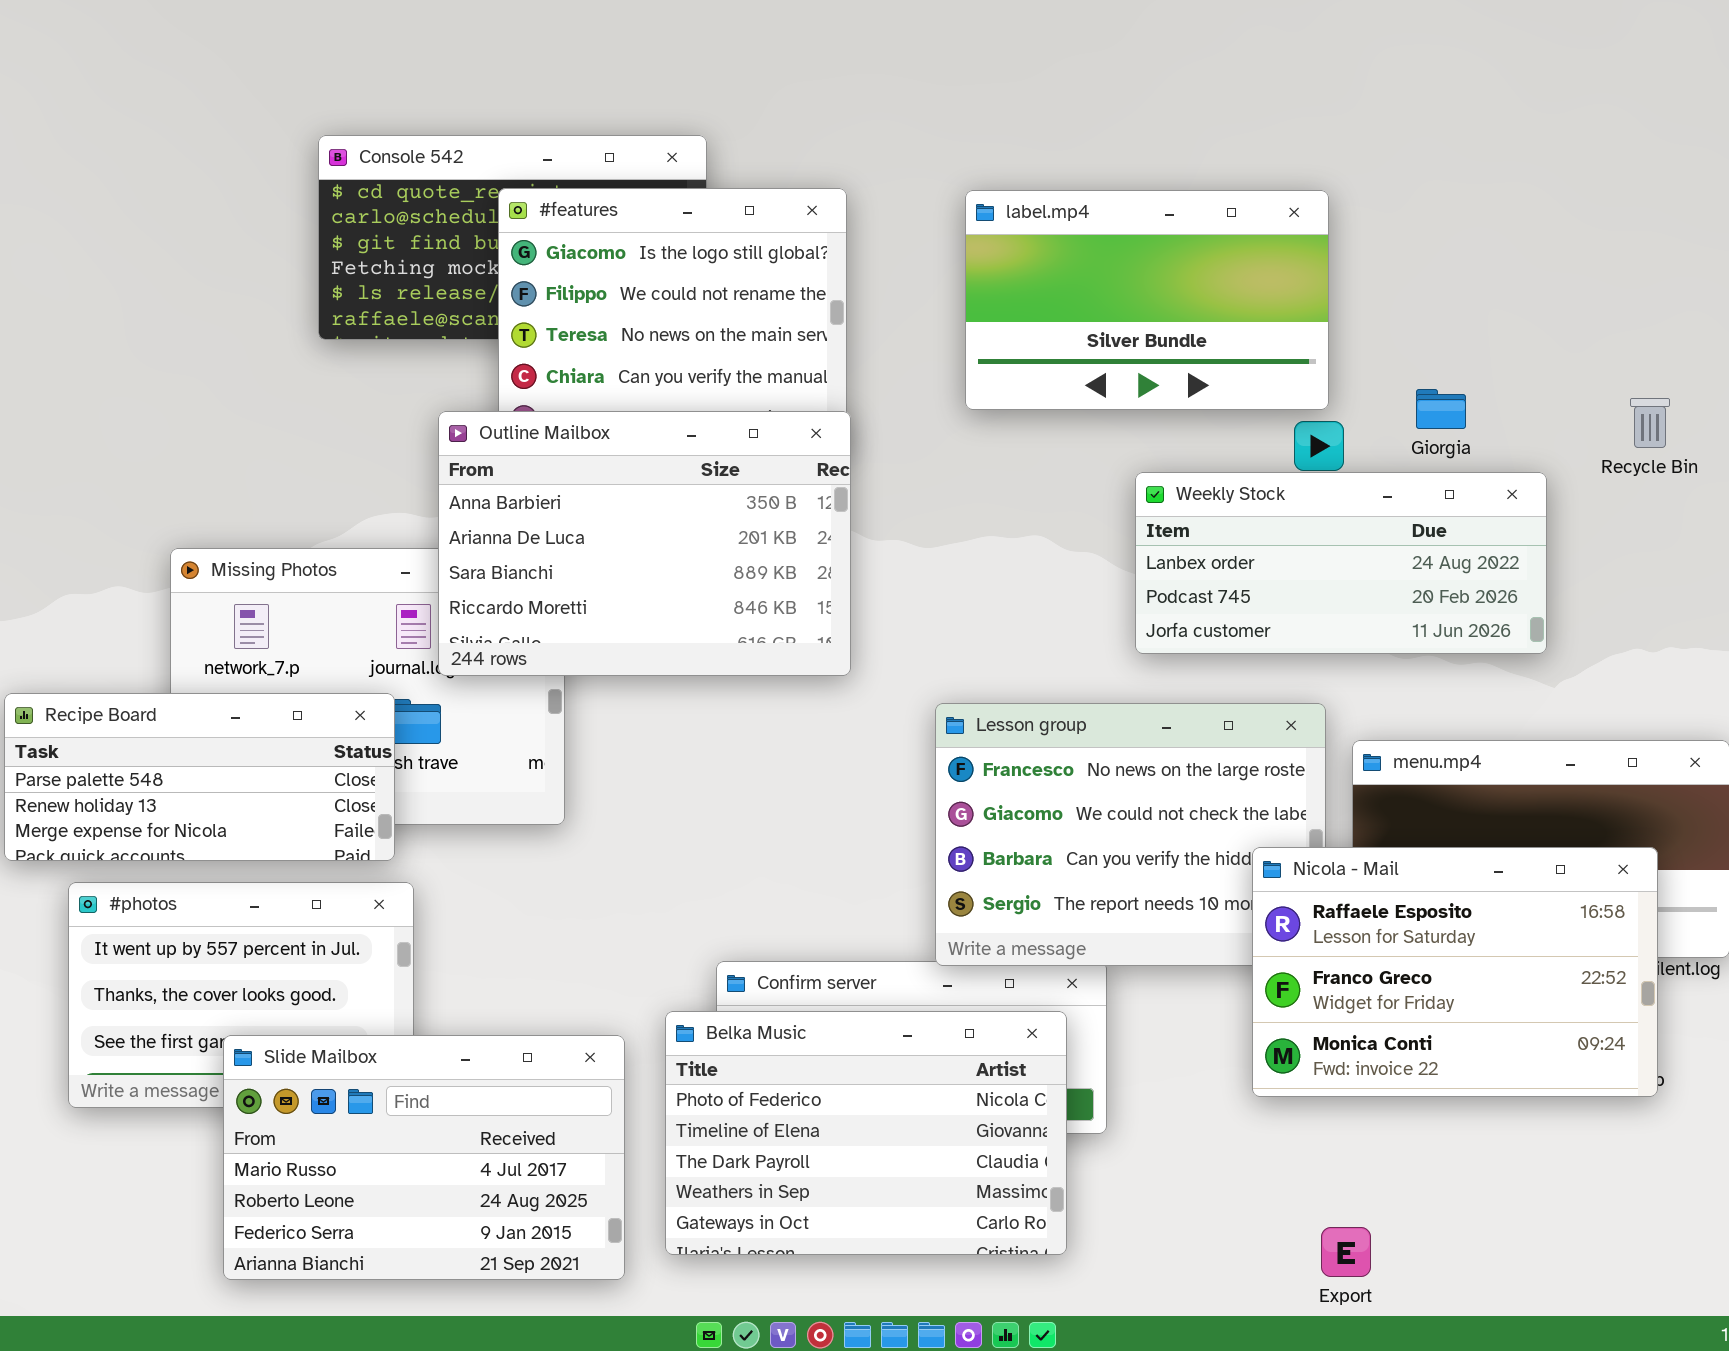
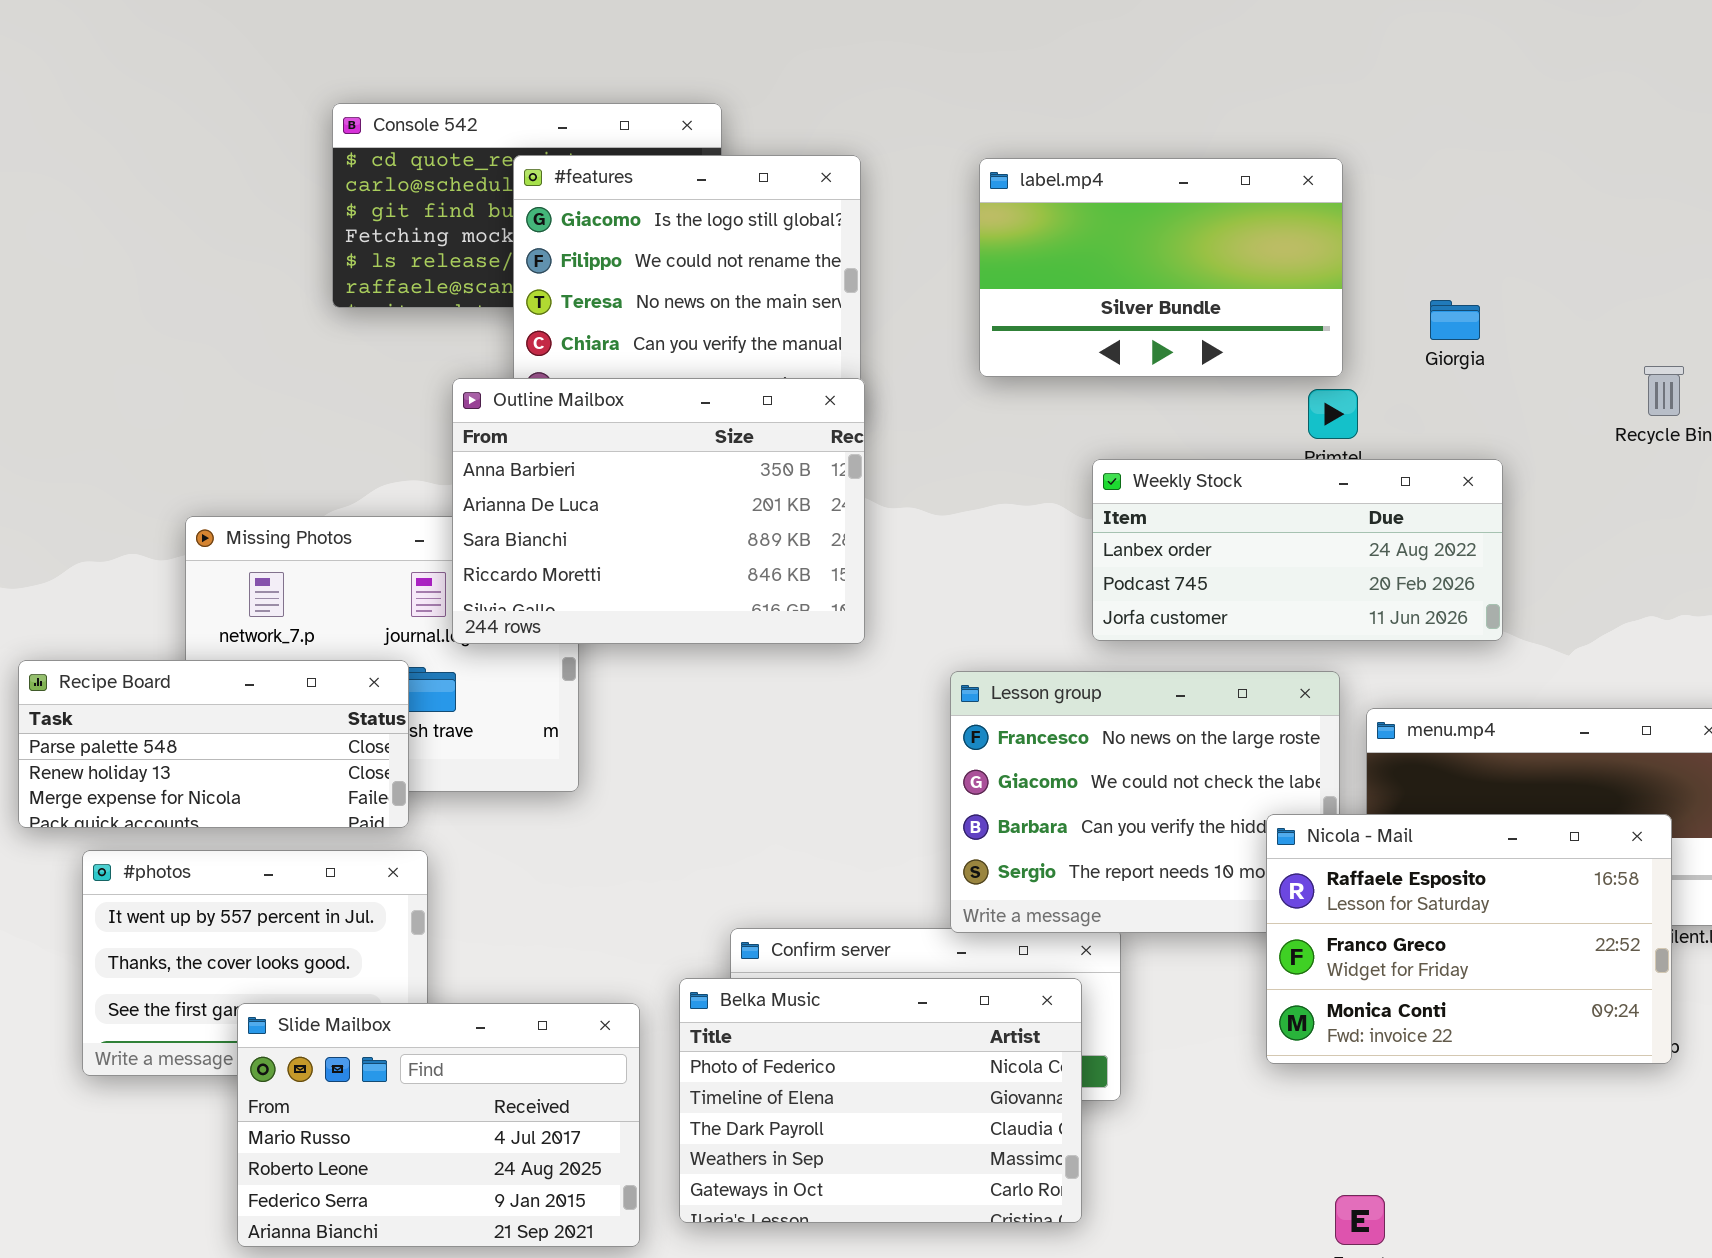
Giorgia: [1416,389,1466,429] -> [1430,300,1480,340], moved
Weekly Stock: [1135,472,1547,654] -> [1092,459,1503,641], moved

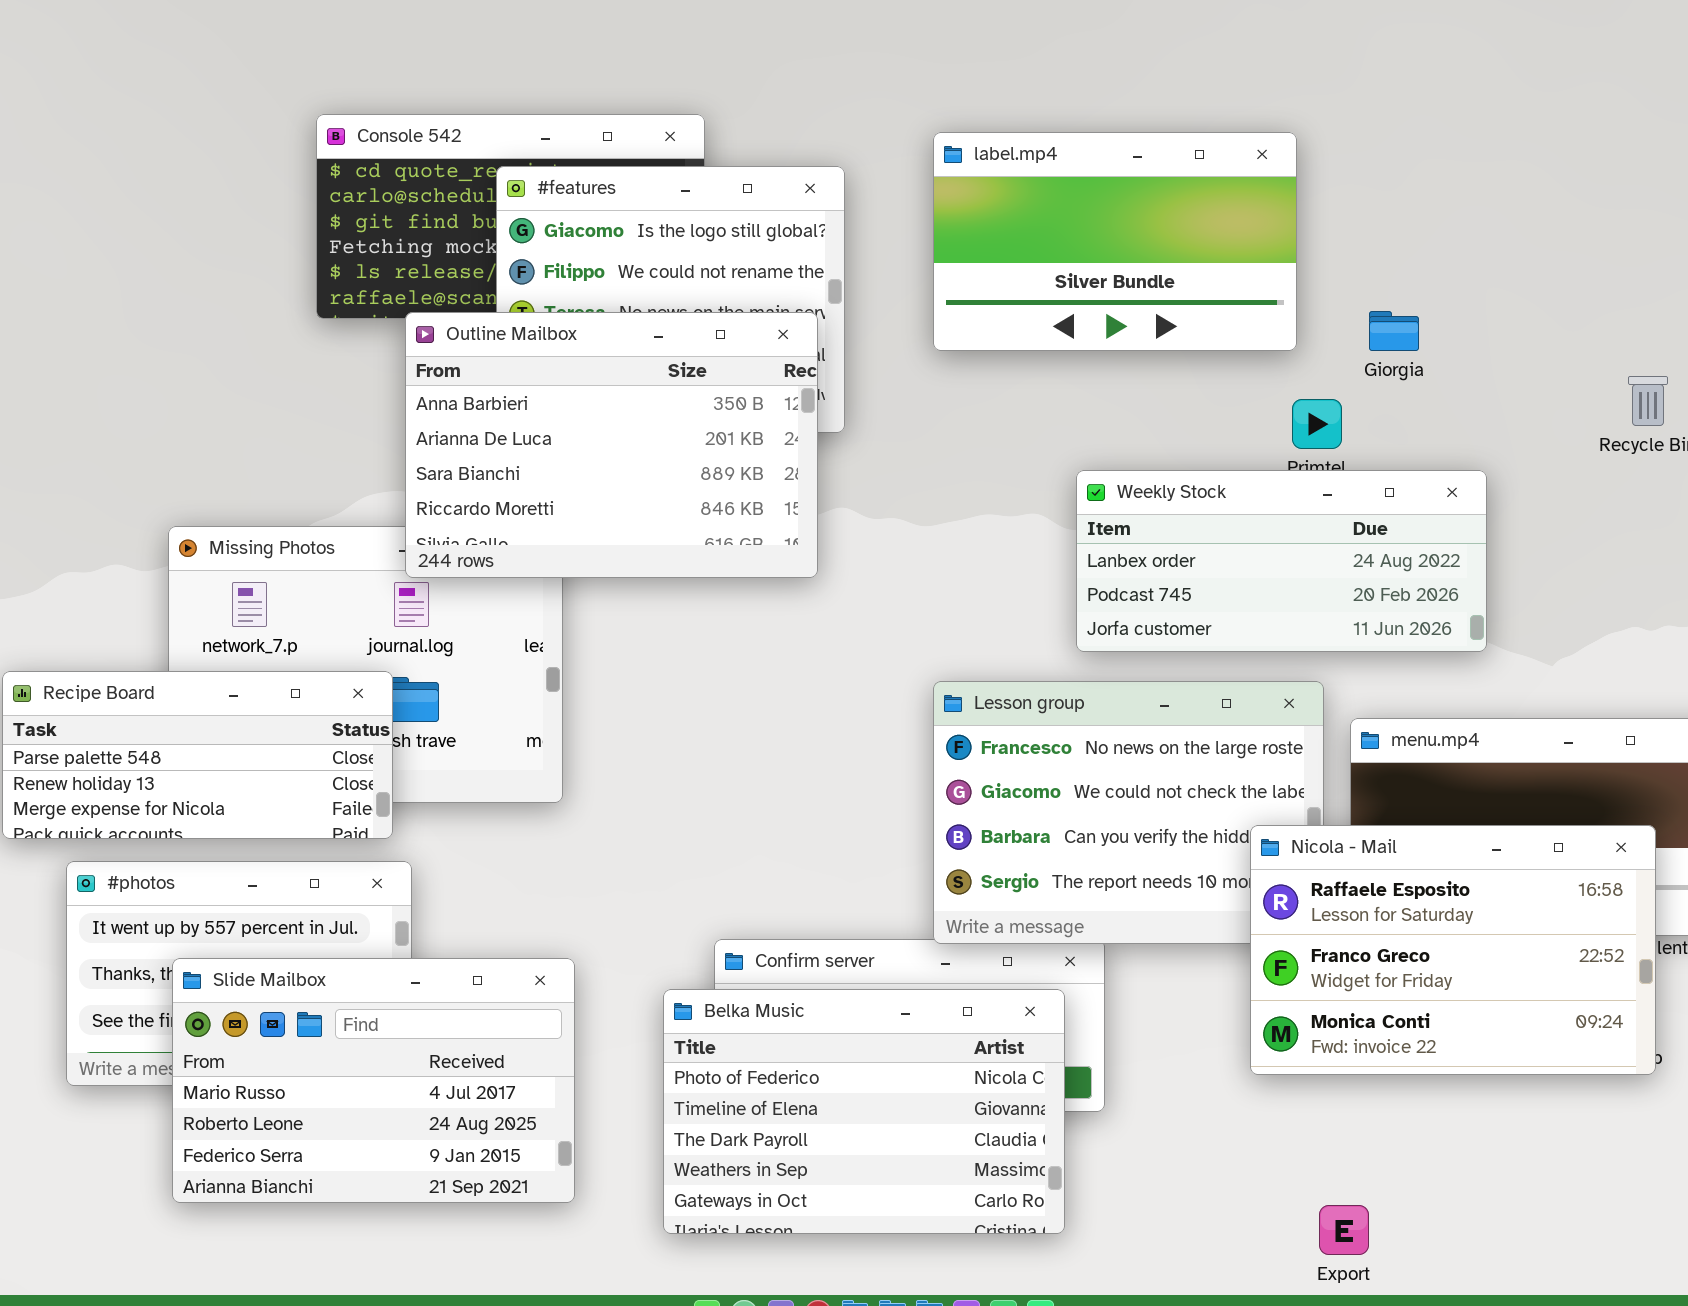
label.mp4: [979,158,1343,377] -> [933,132,1297,351], moved
Giorgia: [1430,300,1480,340] -> [1369,311,1419,351], moved
Outline Mailbox: [452,378,865,644] -> [405,312,818,578], moved
Slide Mailbox: [237,1003,640,1247] -> [172,958,575,1203], moved

